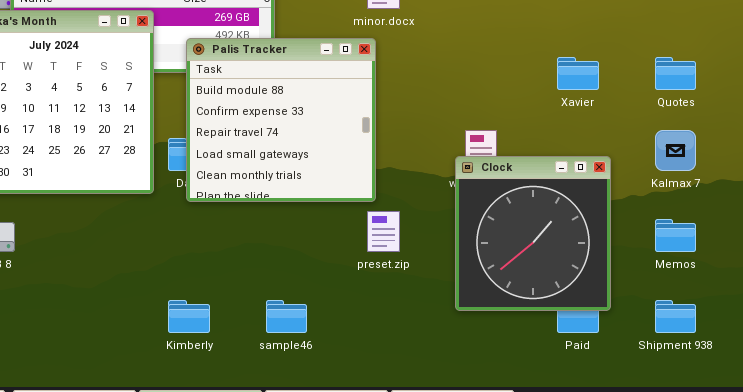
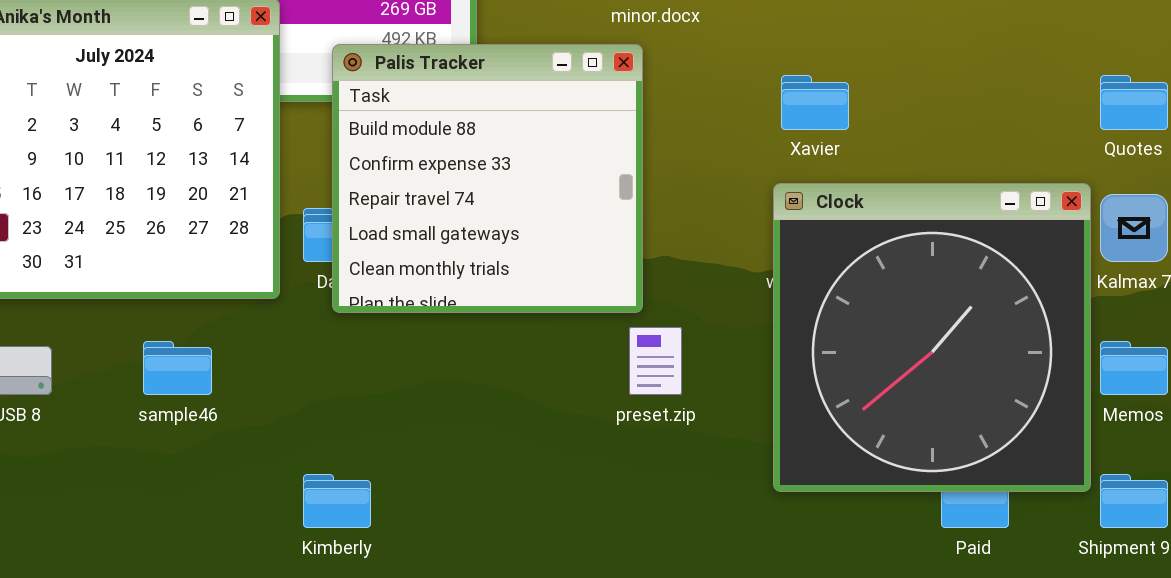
Xavier: [557,57,599,90] -> [781,75,849,130], moved
Clock: [455,156,611,311] -> [773,183,1091,492], resized
sample46: [266,300,307,333] -> [143,341,212,395], moved

